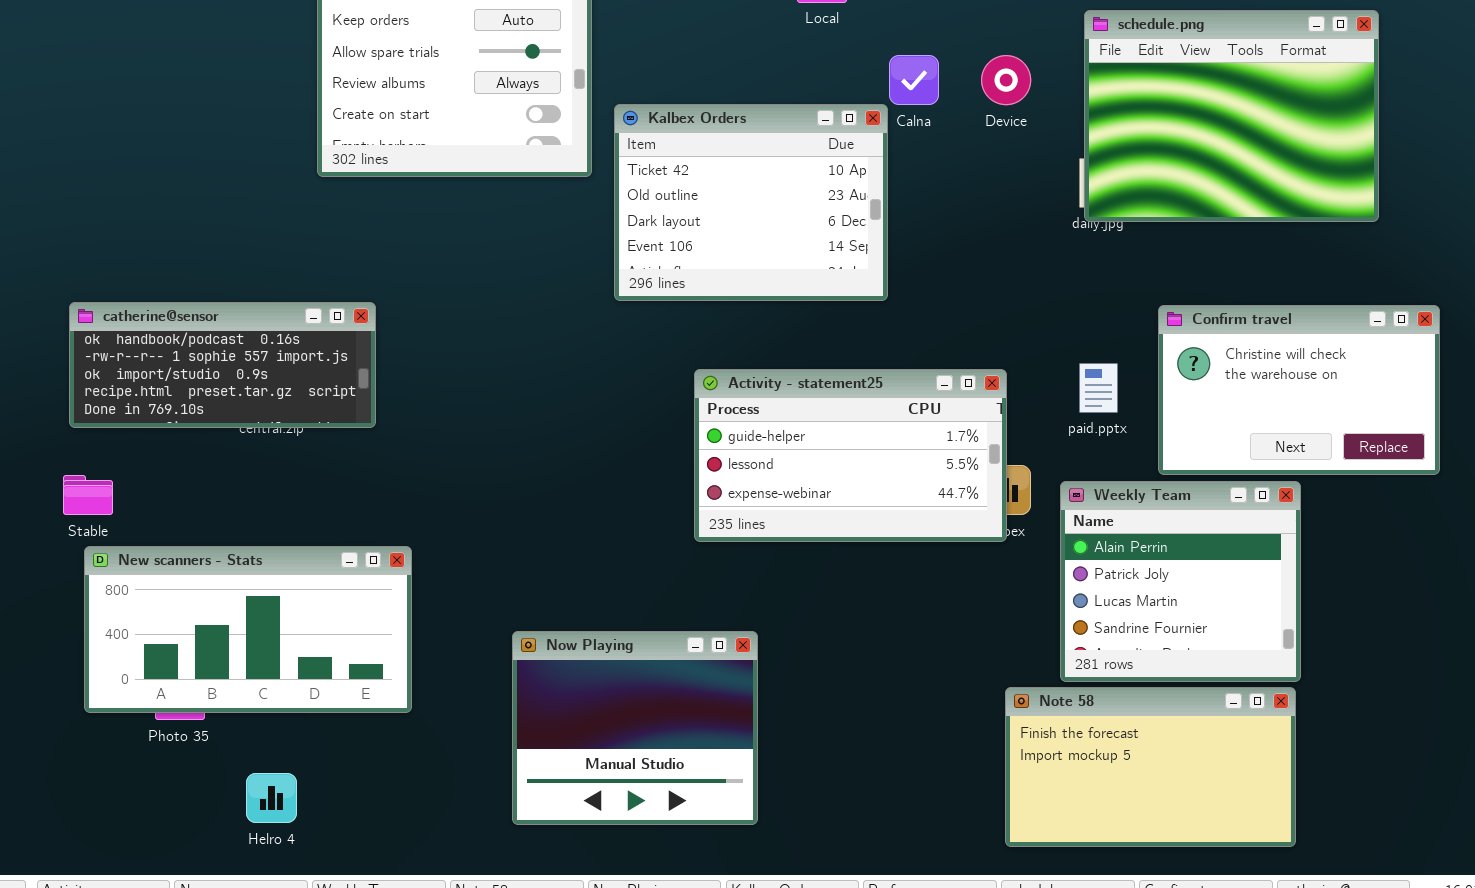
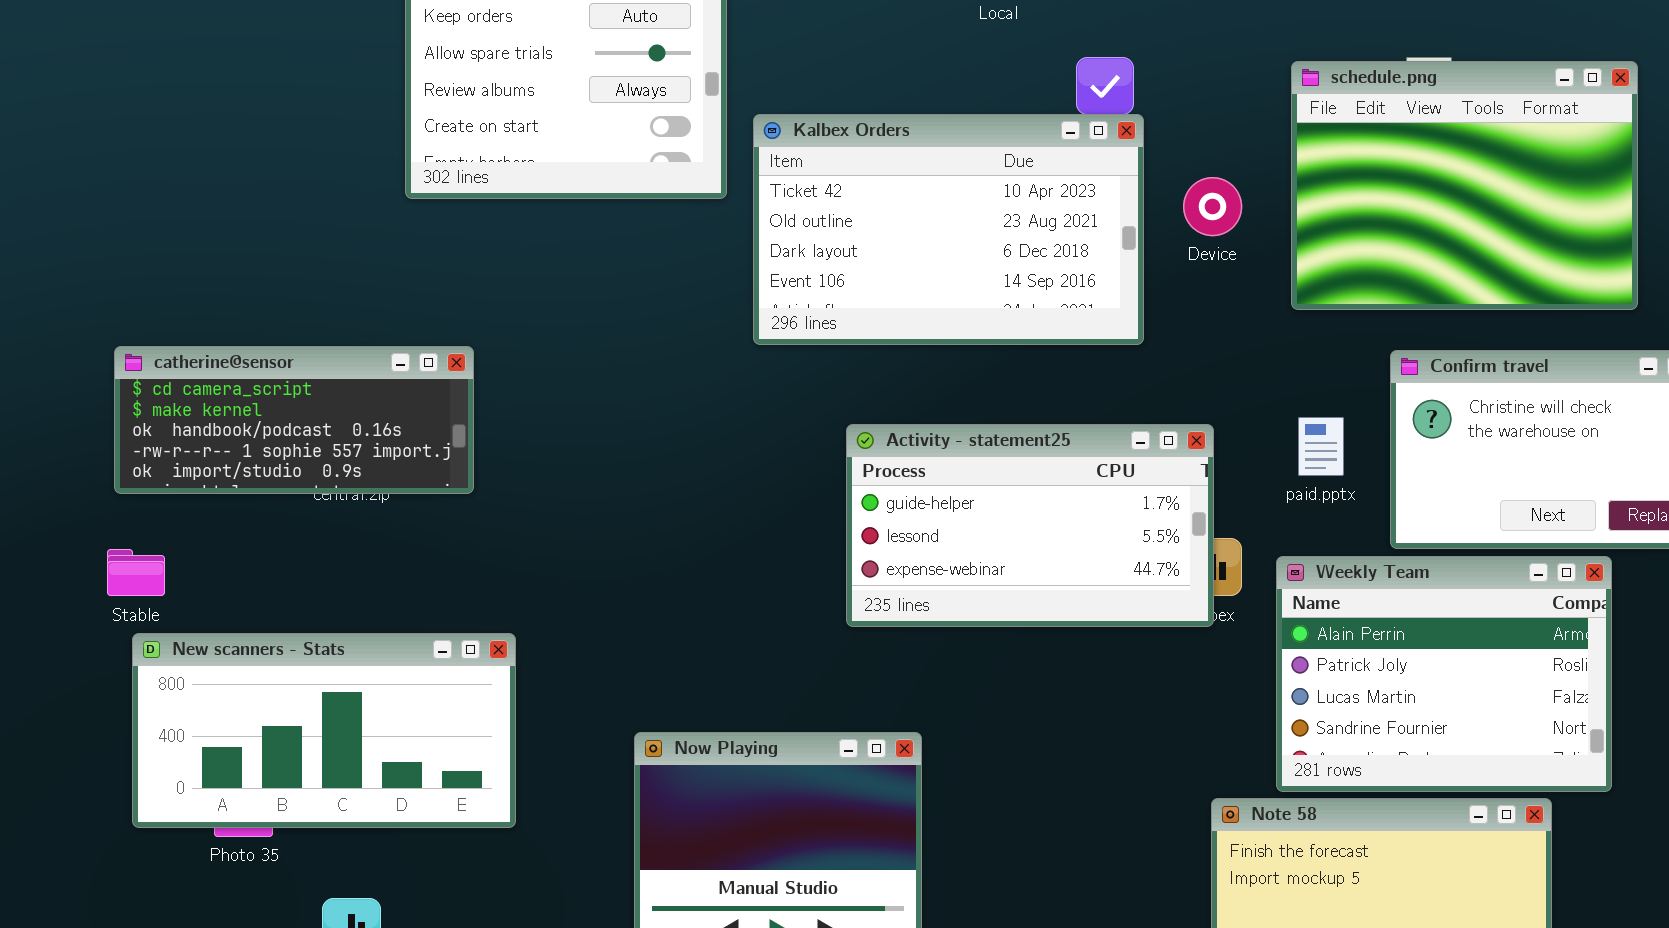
schedule.png: [1084,10,1379,222] -> [1291,61,1638,310], moved
Device: [981,55,1031,105] -> [1183,177,1242,236], moved
Kalbex Orders: [614,104,888,301] -> [753,114,1144,345], resized
catherine@sensor: [69,302,376,428] -> [114,346,474,494], scrolled up 2 rows
Weekly Team: [1060,481,1301,682] -> [1276,556,1612,792], resized

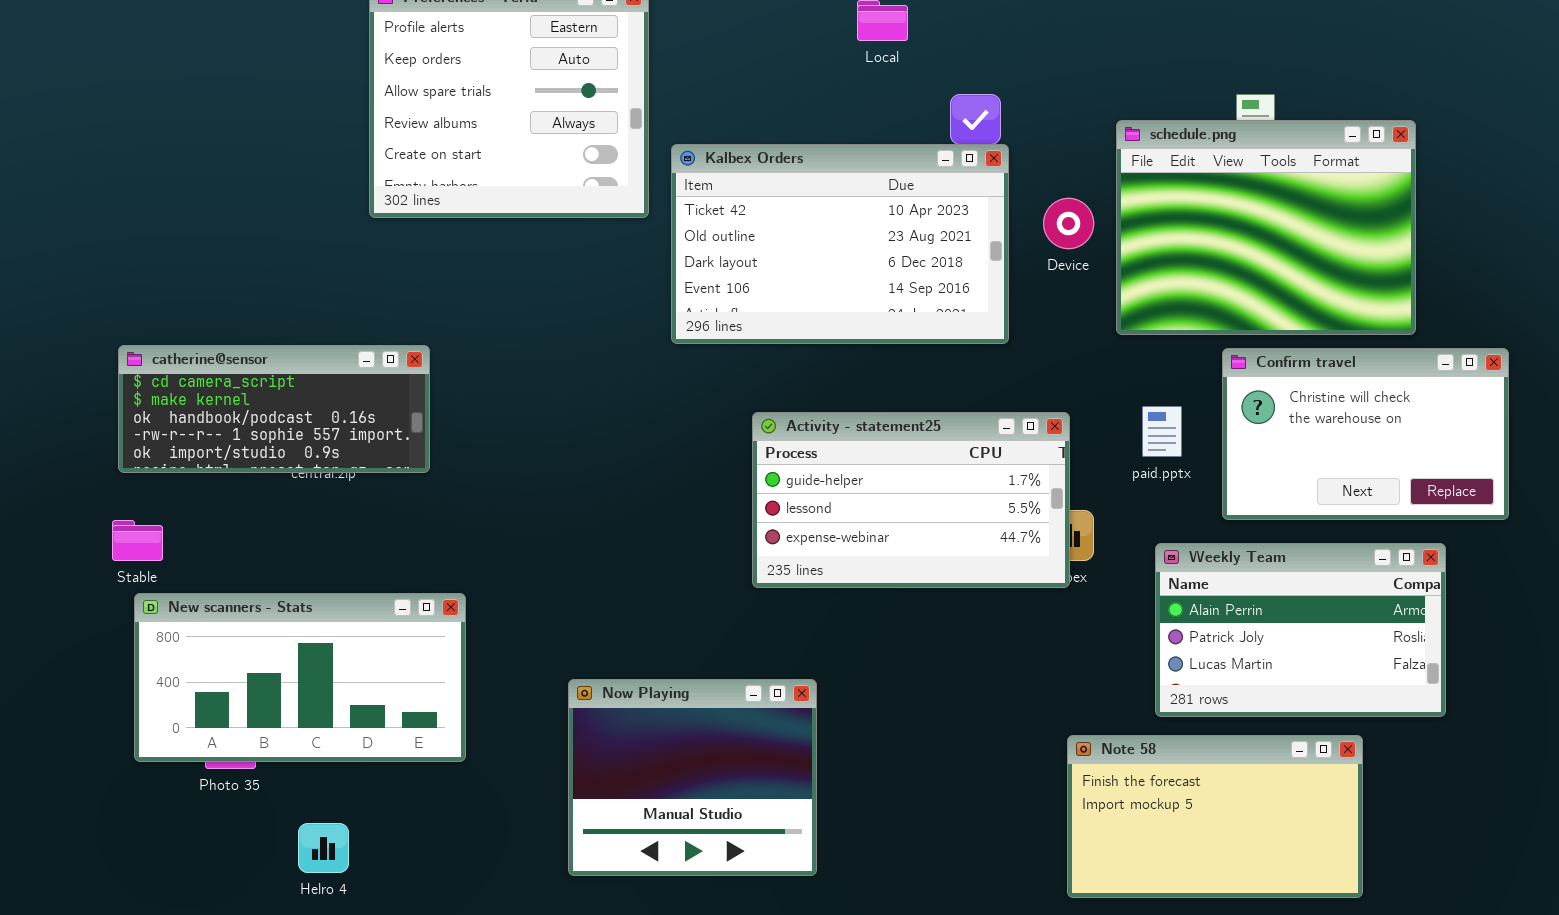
schedule.png: [1291,61,1638,310] -> [1116,120,1416,335], moved
Weekly Team: [1276,556,1612,792] -> [1155,543,1446,717], moved, resized

